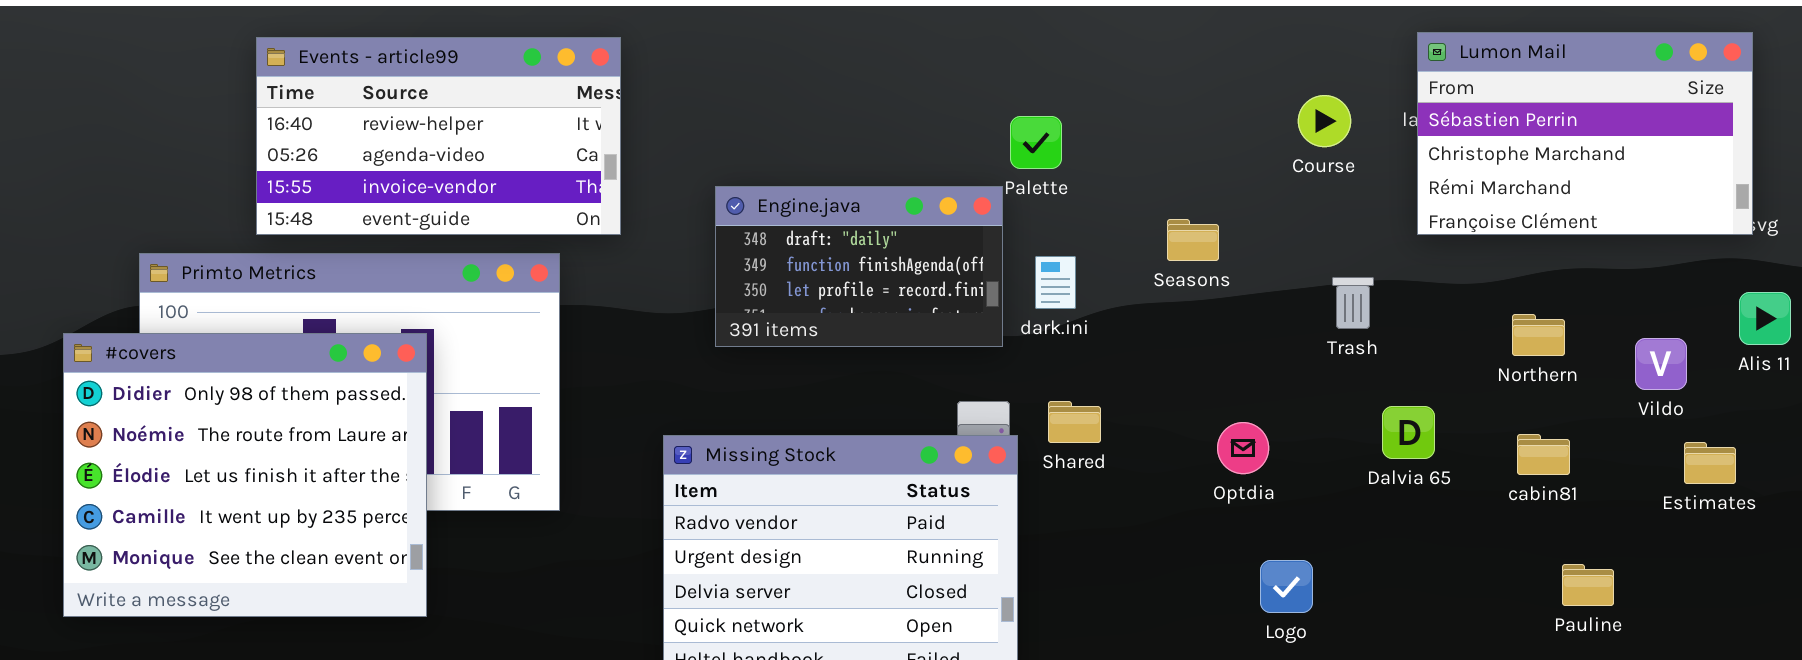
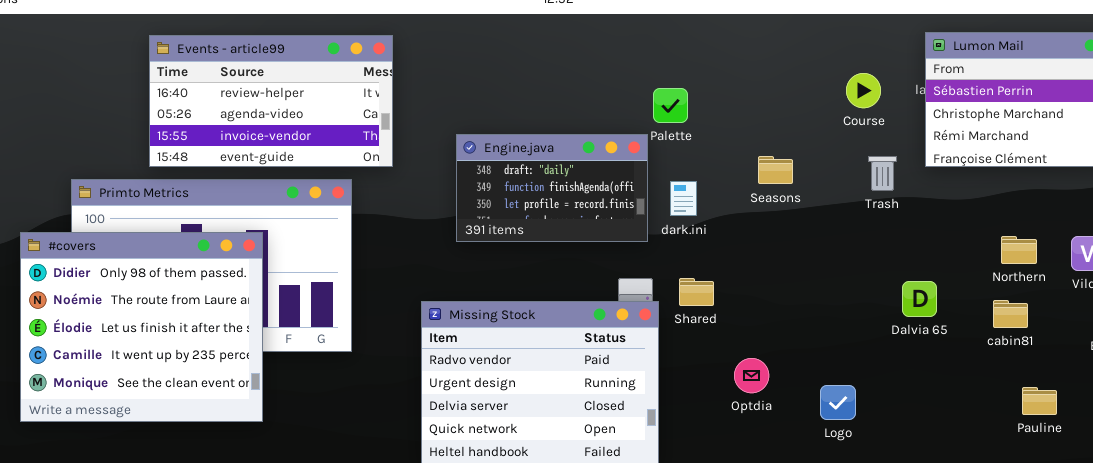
Trash: [1332,277,1374,329] -> [868,156,897,191], moved
Northern: [1512,314,1565,356] -> [1001,236,1037,264], moved
Optdia: [1217,422,1269,474] -> [734,358,769,393], moved

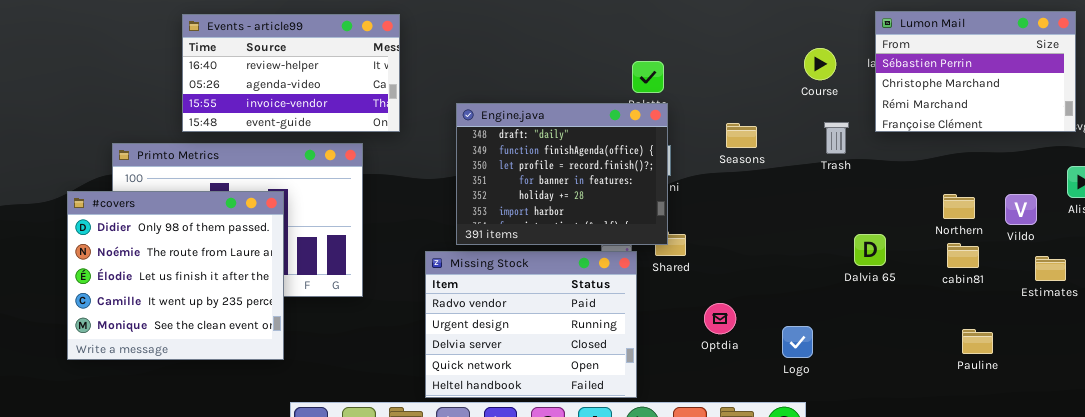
Engine.java: [456,134,648,242] -> [456,103,668,245], resized
cabin81: [993,300,1028,328] -> [947,243,979,268], moved

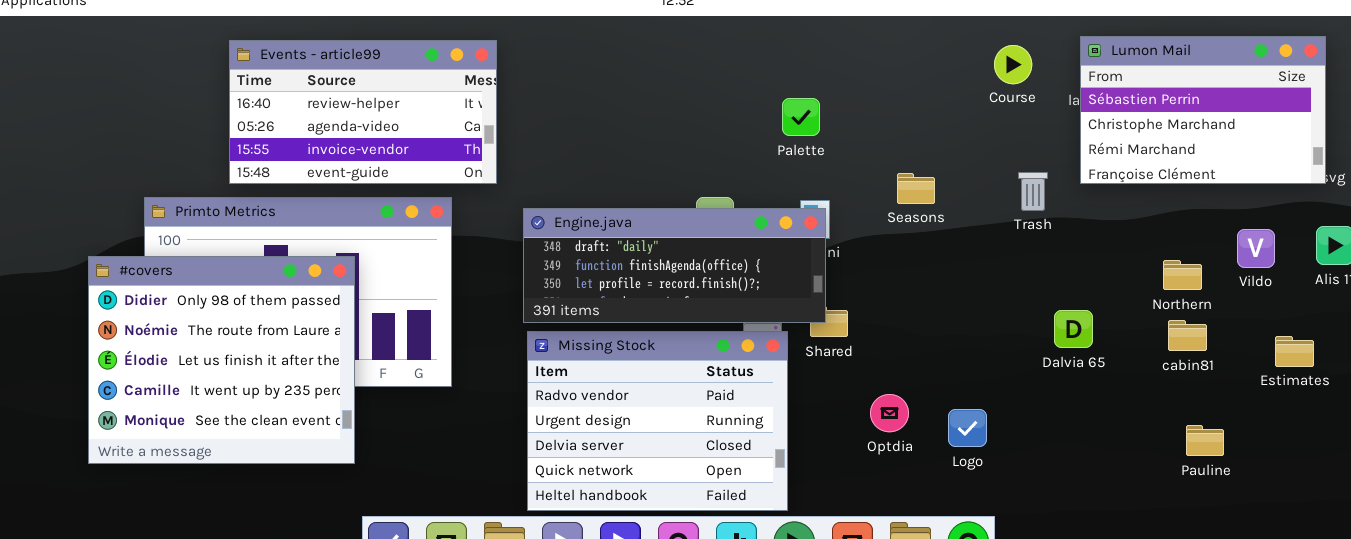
Course: [804,48,836,80] -> [994,45,1032,84], moved
Engine.java: [456,103,668,245] -> [523,208,826,323], resized
Vildo: [1005,194,1037,225] -> [1237,229,1275,268], moved
Logo: [782,326,813,358] -> [948,409,987,447], moved

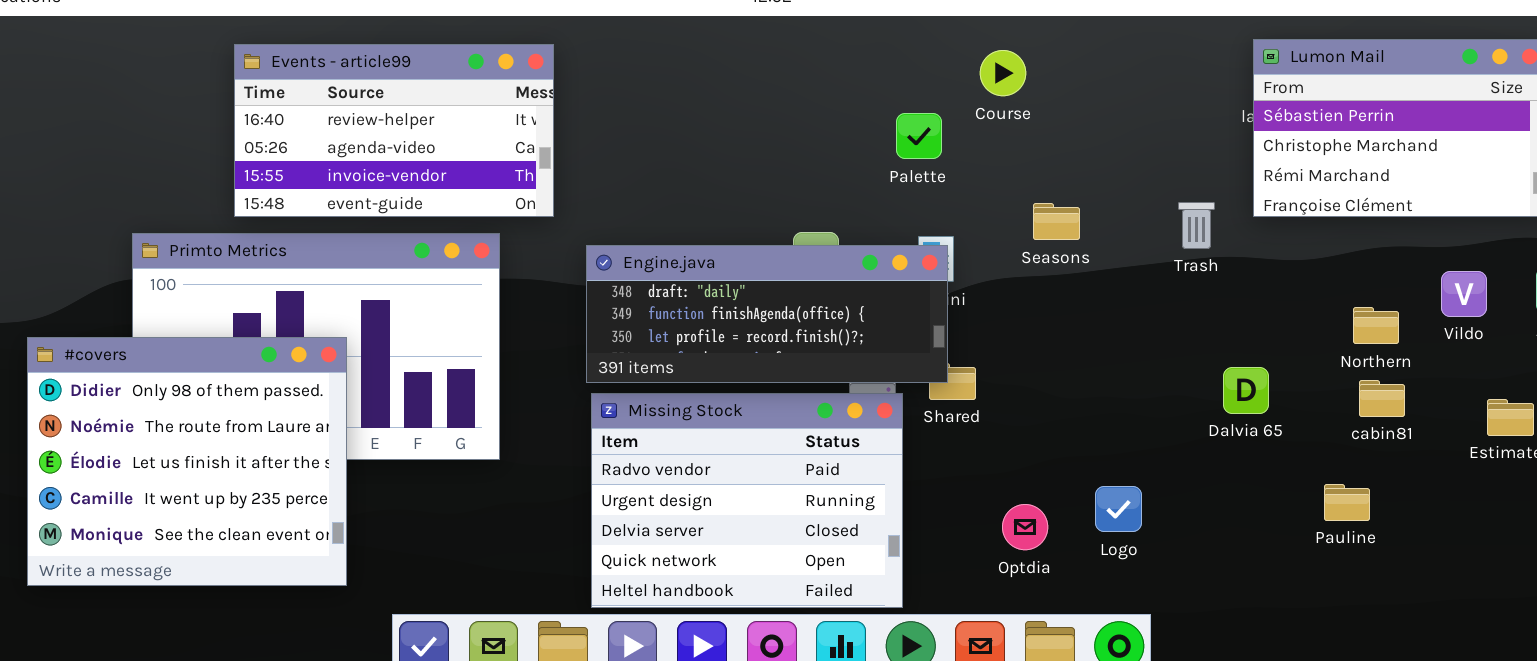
Course: [994,45,1032,84] -> [980,50,1026,96], moved
#covers: [88,256,355,464] -> [27,337,347,586], moved
Optdia: [870,394,909,432] -> [1002,504,1048,550], moved
Pauline: [1186,425,1224,456] -> [1324,484,1370,521], moved

